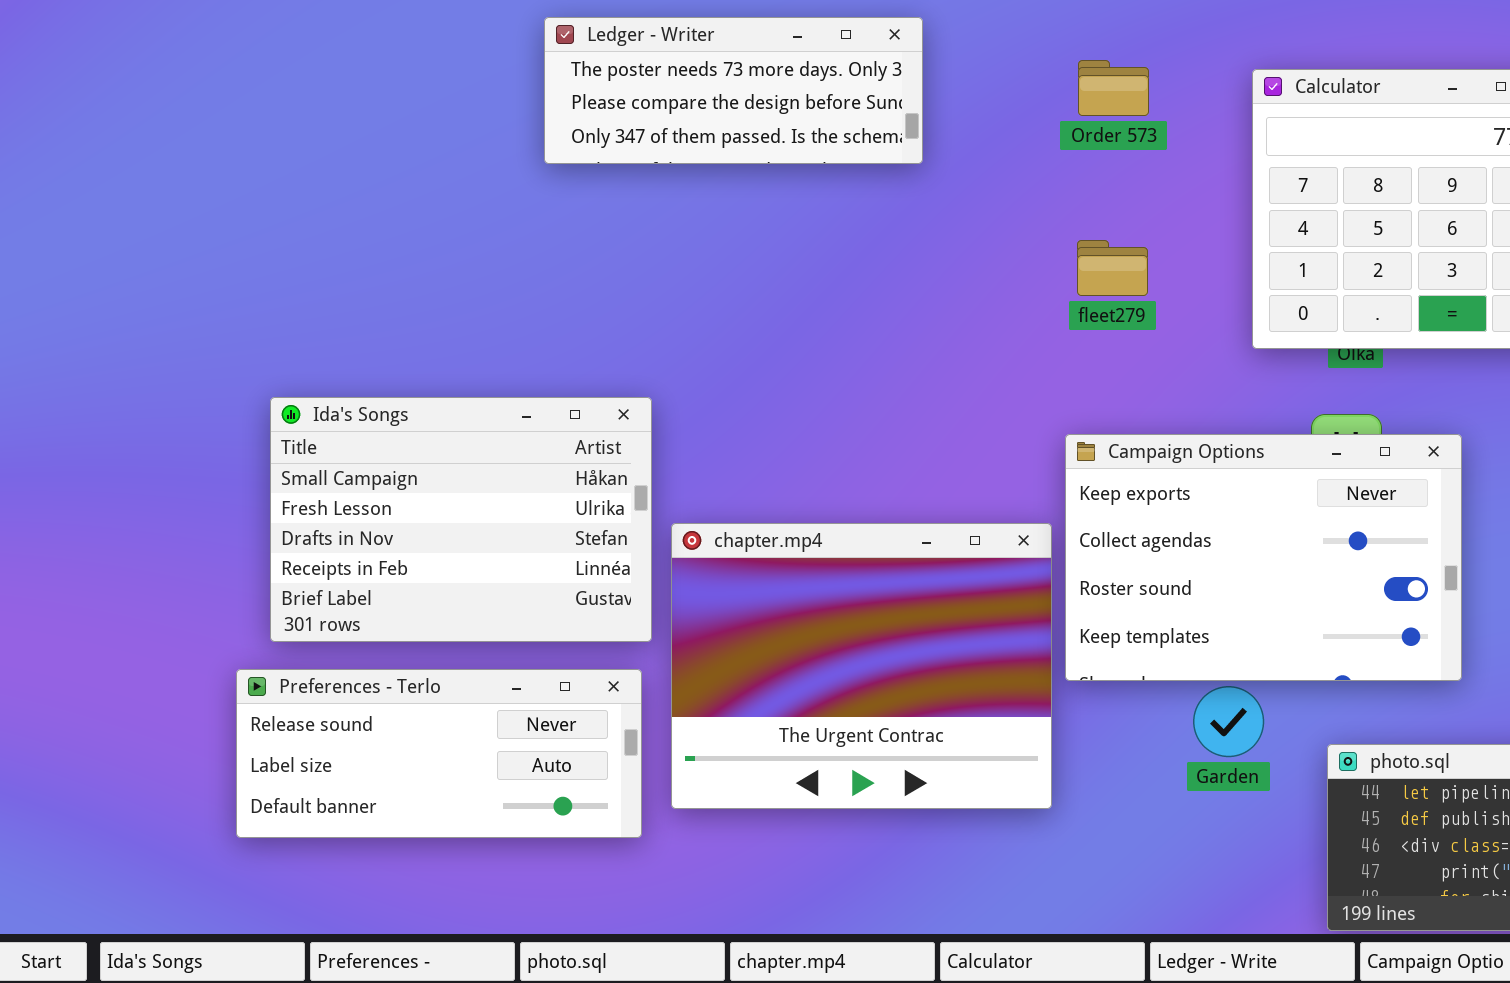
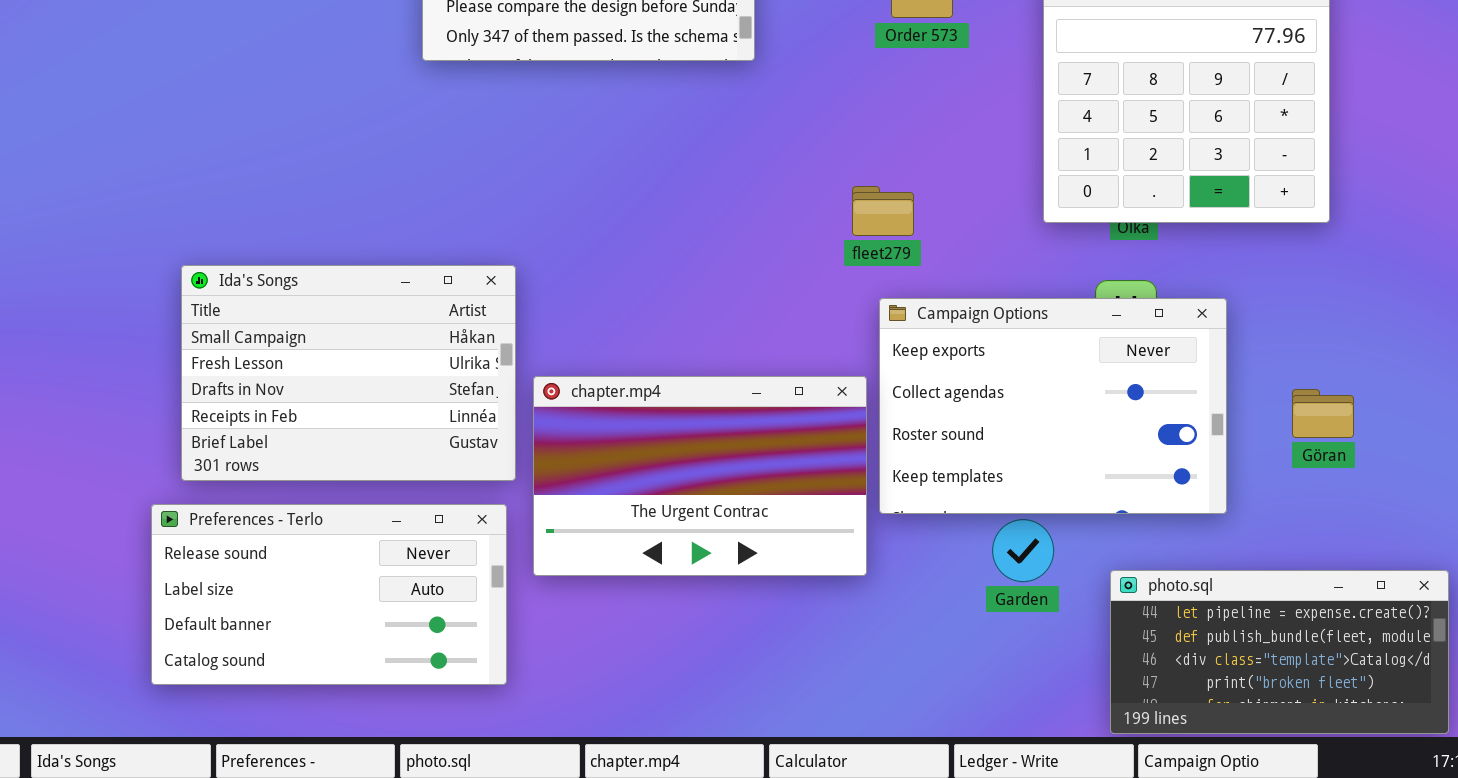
fleet279: [1077,240,1148,296] -> [852,186,914,236], moved
chapter.mp4: [671,523,1052,809] -> [533,376,867,576], resized
Preferences - Terlo: [236,669,642,838] -> [151,504,507,685], resized

